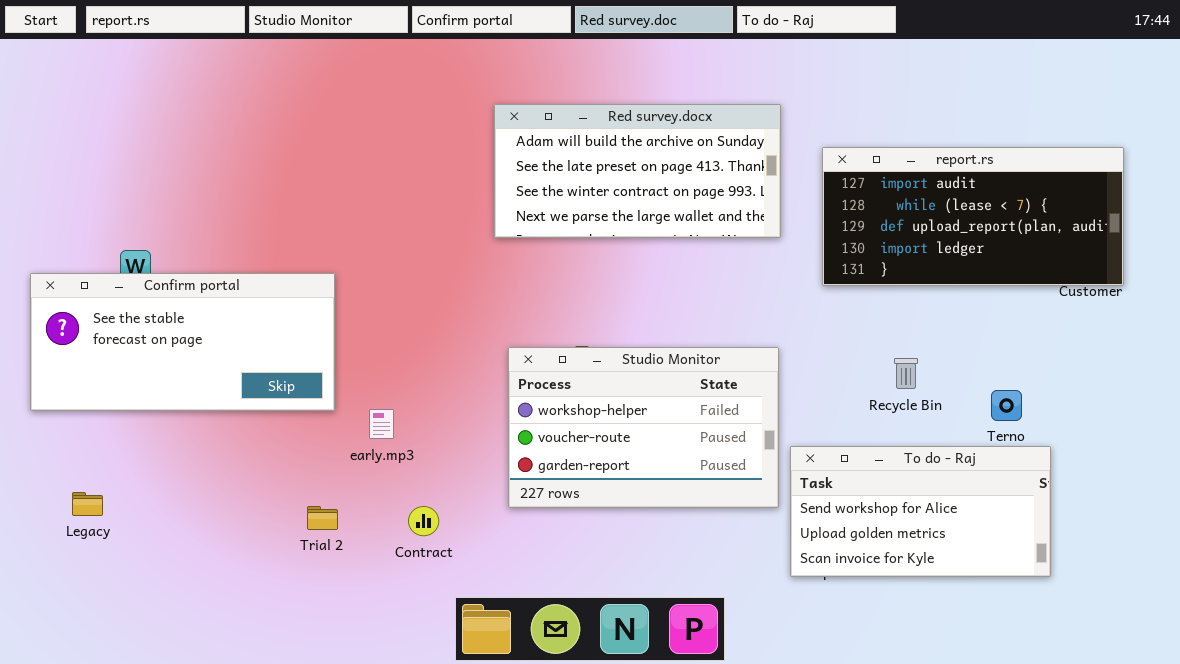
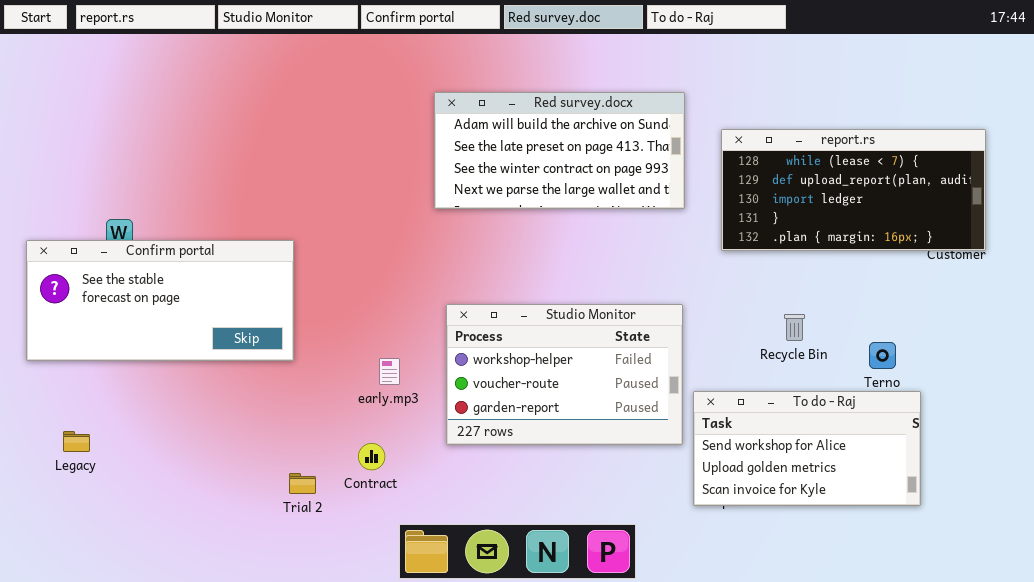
report.rs: [822,147,1124,286] -> [721,129,986,251], scrolled down 1 row
early.mp3: [369,409,394,439] -> [379,358,400,385], moved
Trial 2: [307,506,338,530] -> [289,473,316,494], moved

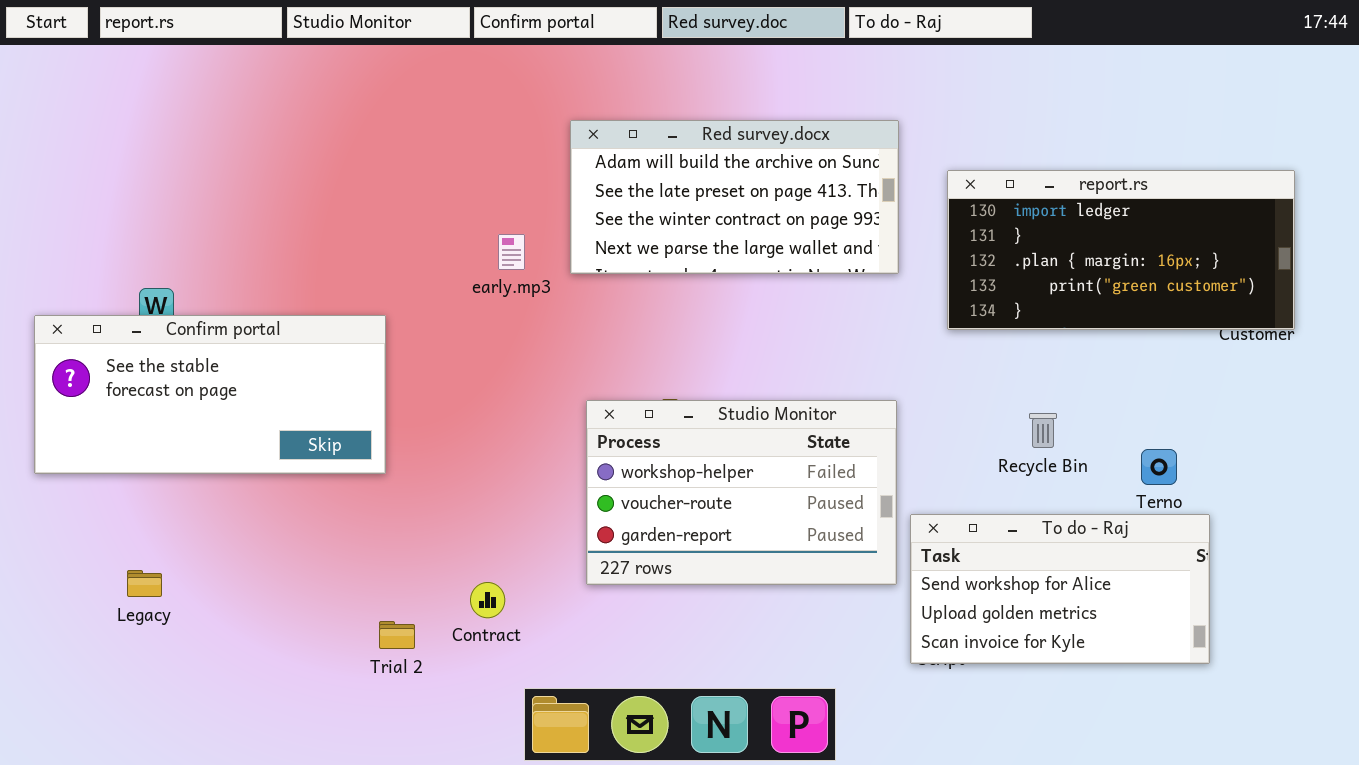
report.rs: [721,129,986,251] -> [947,170,1295,330], scrolled down 2 rows
early.mp3: [379,358,400,385] -> [498,234,525,270], moved
Legacy: [63,431,90,452] -> [127,570,162,597], moved

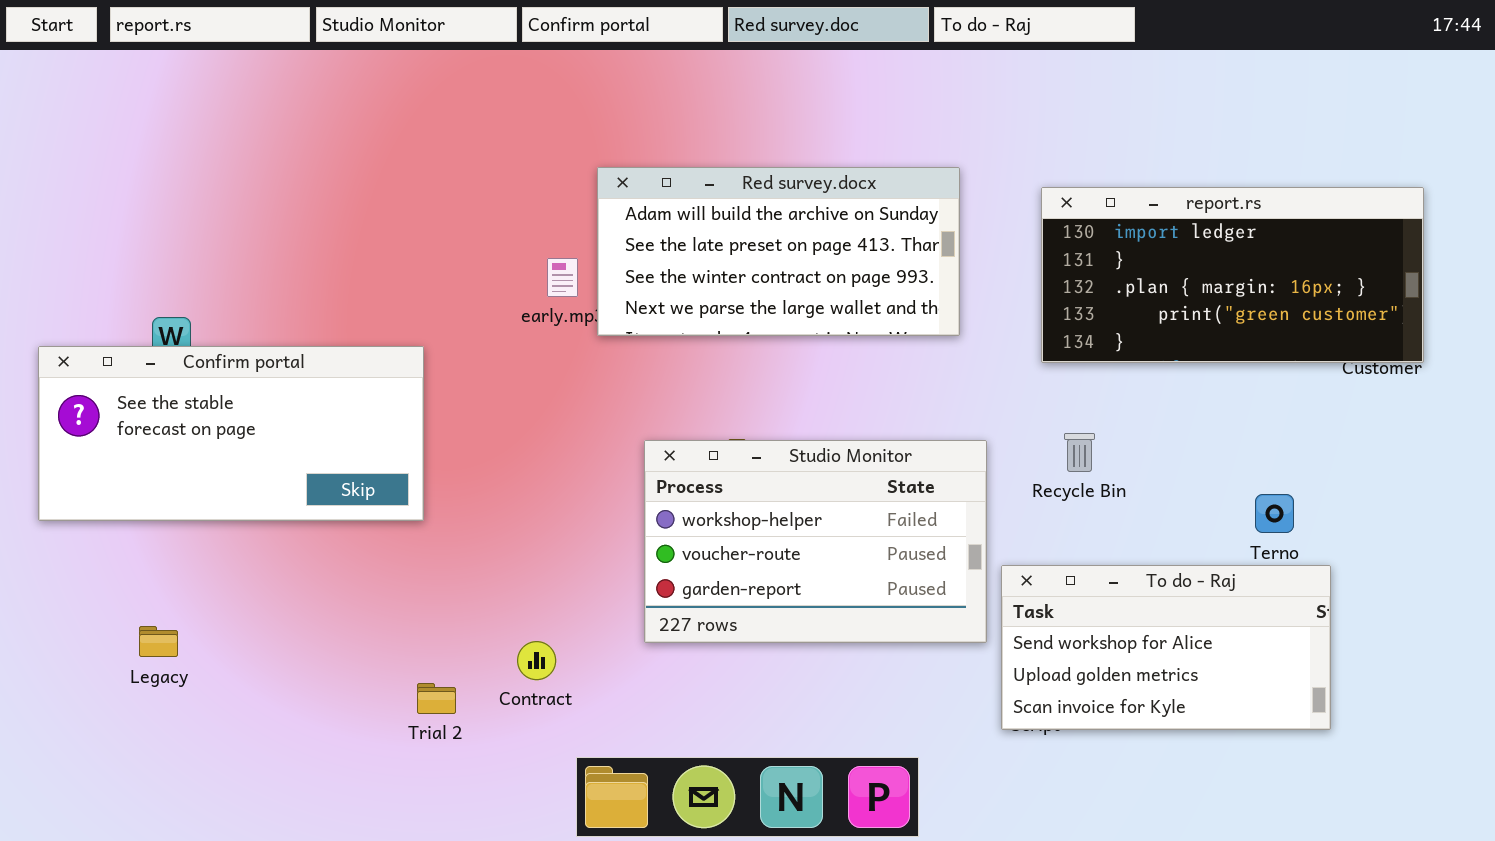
Red survey.docx: [570,120,899,274] -> [597,167,960,336], moved
Recycle Bin: [1029,413,1057,448] -> [1064,433,1095,472], moved

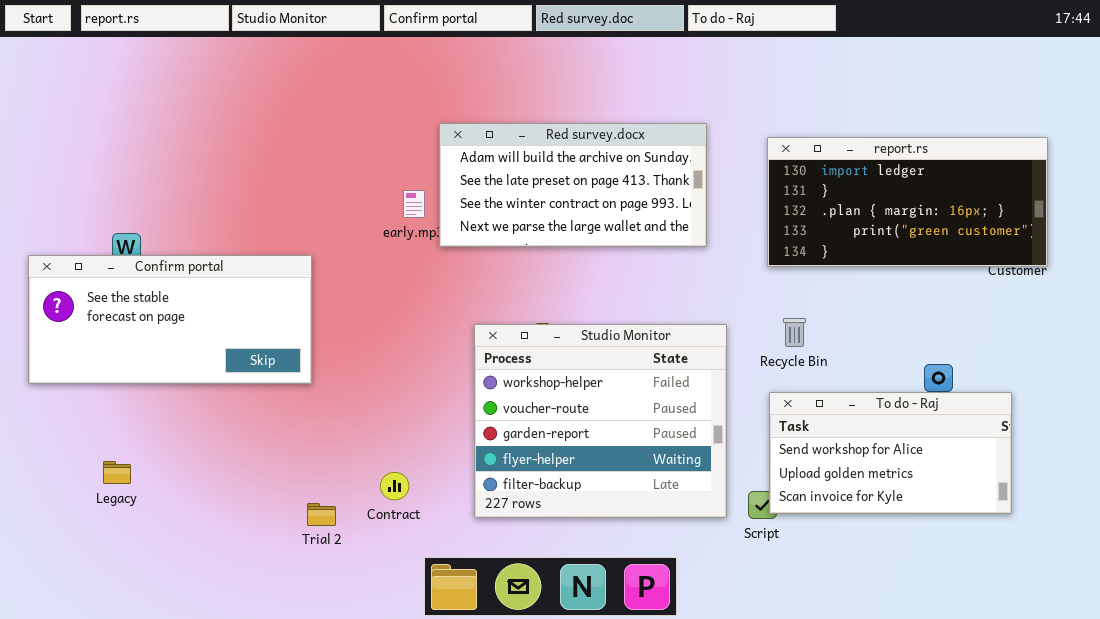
Studio Monitor: [644,440,987,643] -> [474,324,727,518], resized
To do - Raj: [1001,565,1331,730] -> [769,392,1012,514], moved

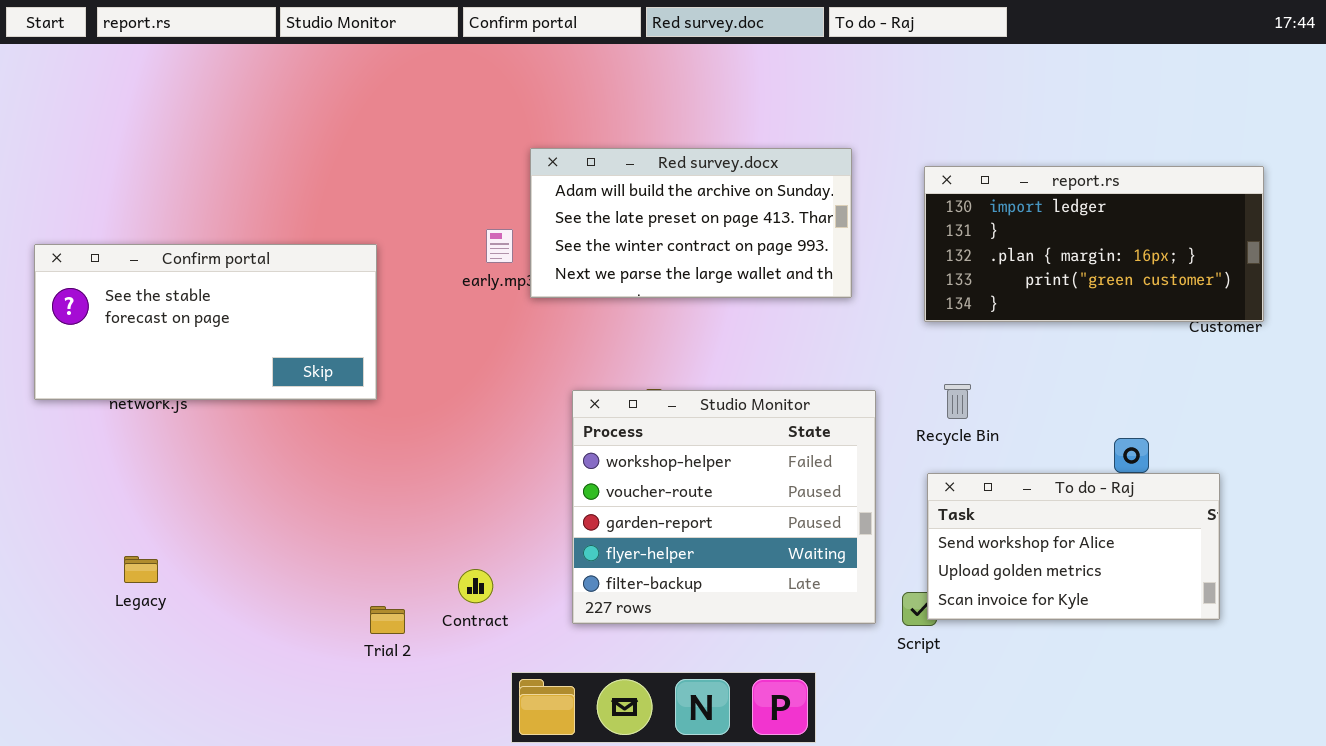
Confirm portal: [28,255,312,384] -> [34,244,377,400], moved

